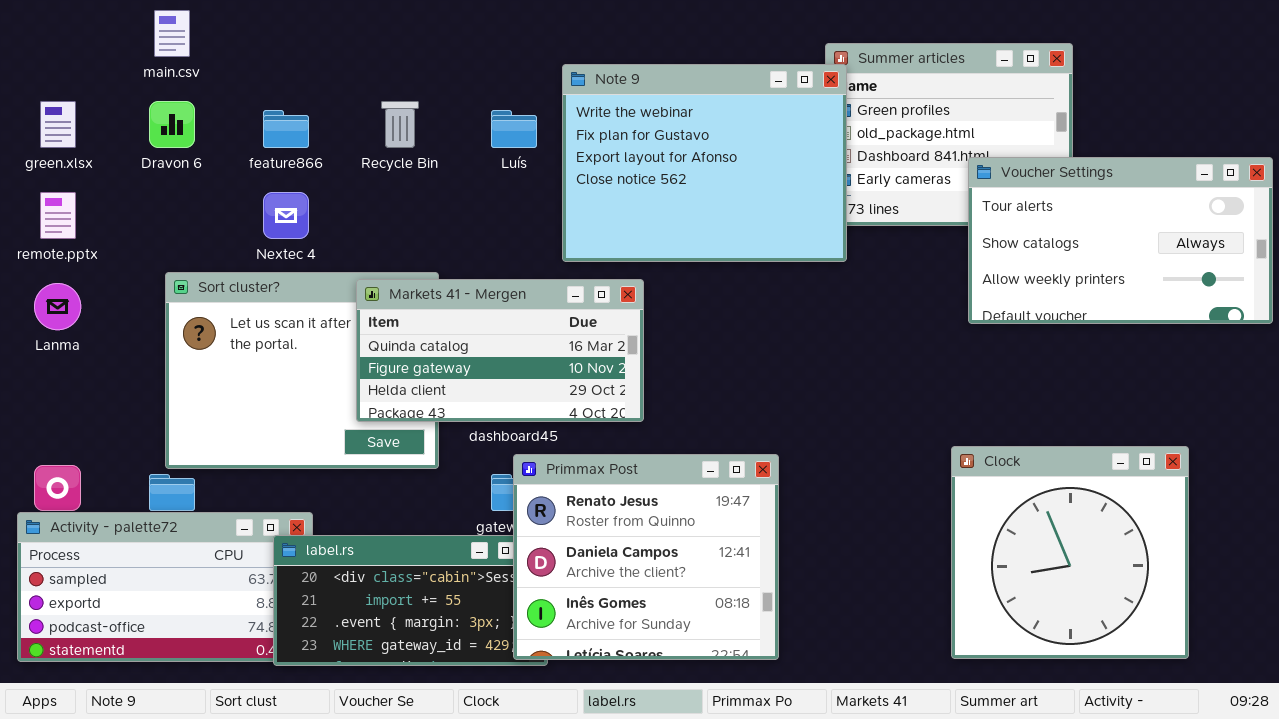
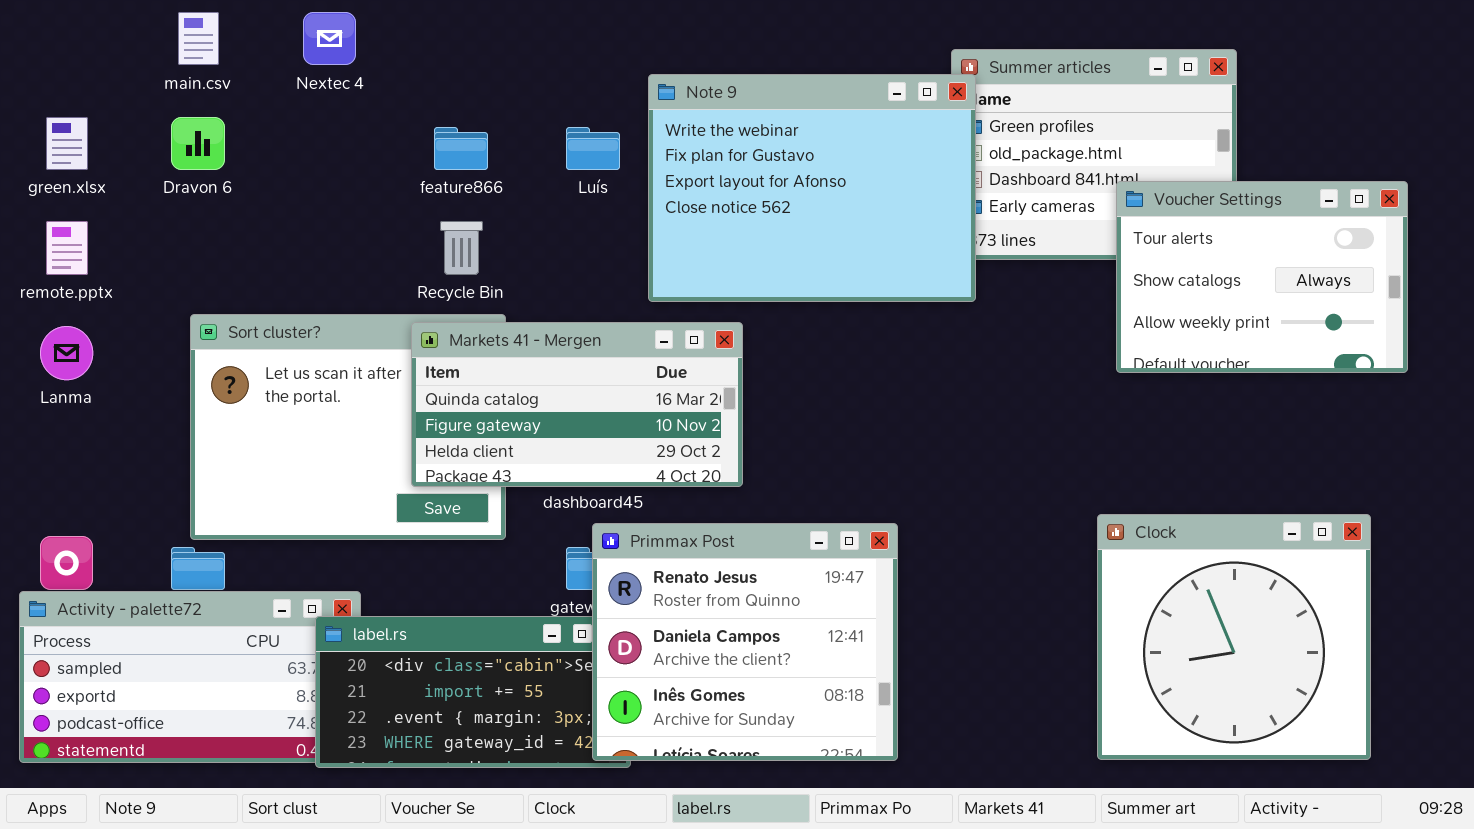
Recycle Bin: [381,101,419,148] -> [440,221,483,275], moved
feature866: [263,110,309,148] -> [434,127,488,170], moved
Voucher Settings: [968,157,1273,324] -> [1116,181,1408,373], resized
Nextec 4: [263,192,309,239] -> [303,12,356,65], moved

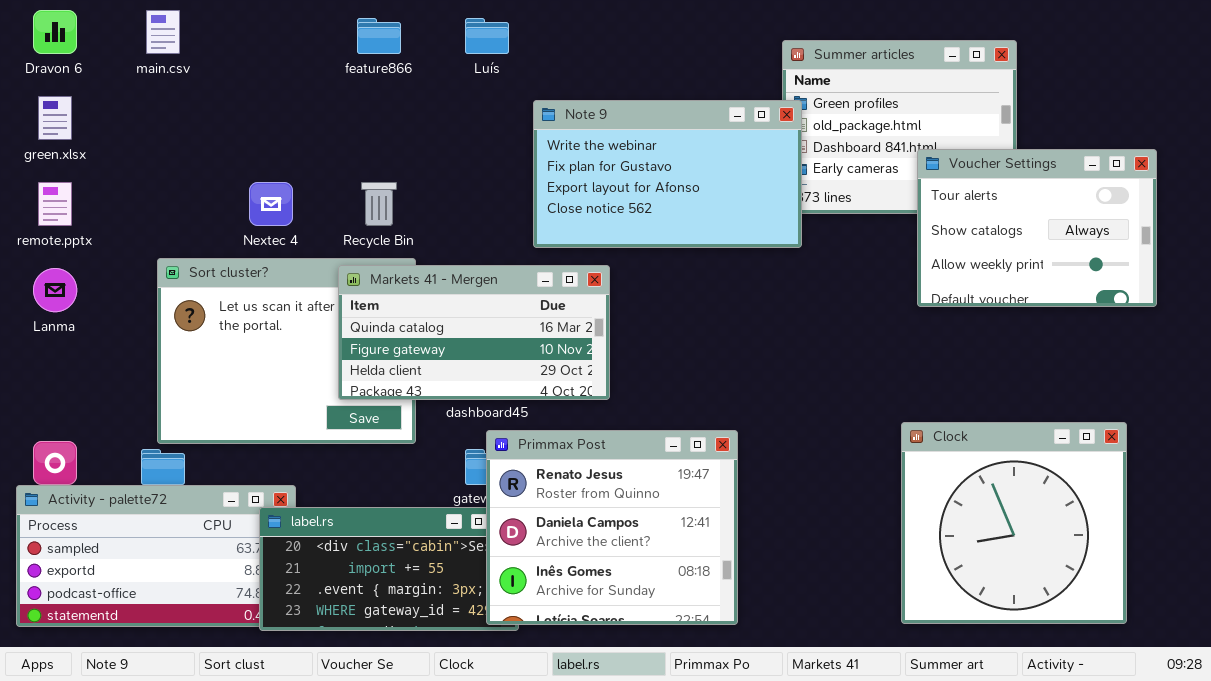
Nextec 4: [303,12,356,65] -> [249,182,293,226], moved
Note 9: [648,74,976,302] -> [533,100,802,248], resized
Dravon 6: [171,117,225,170] -> [33,10,77,54], moved
feature866: [434,127,488,170] -> [357,18,401,54], moved
Luís: [566,127,620,170] -> [465,18,509,54], moved

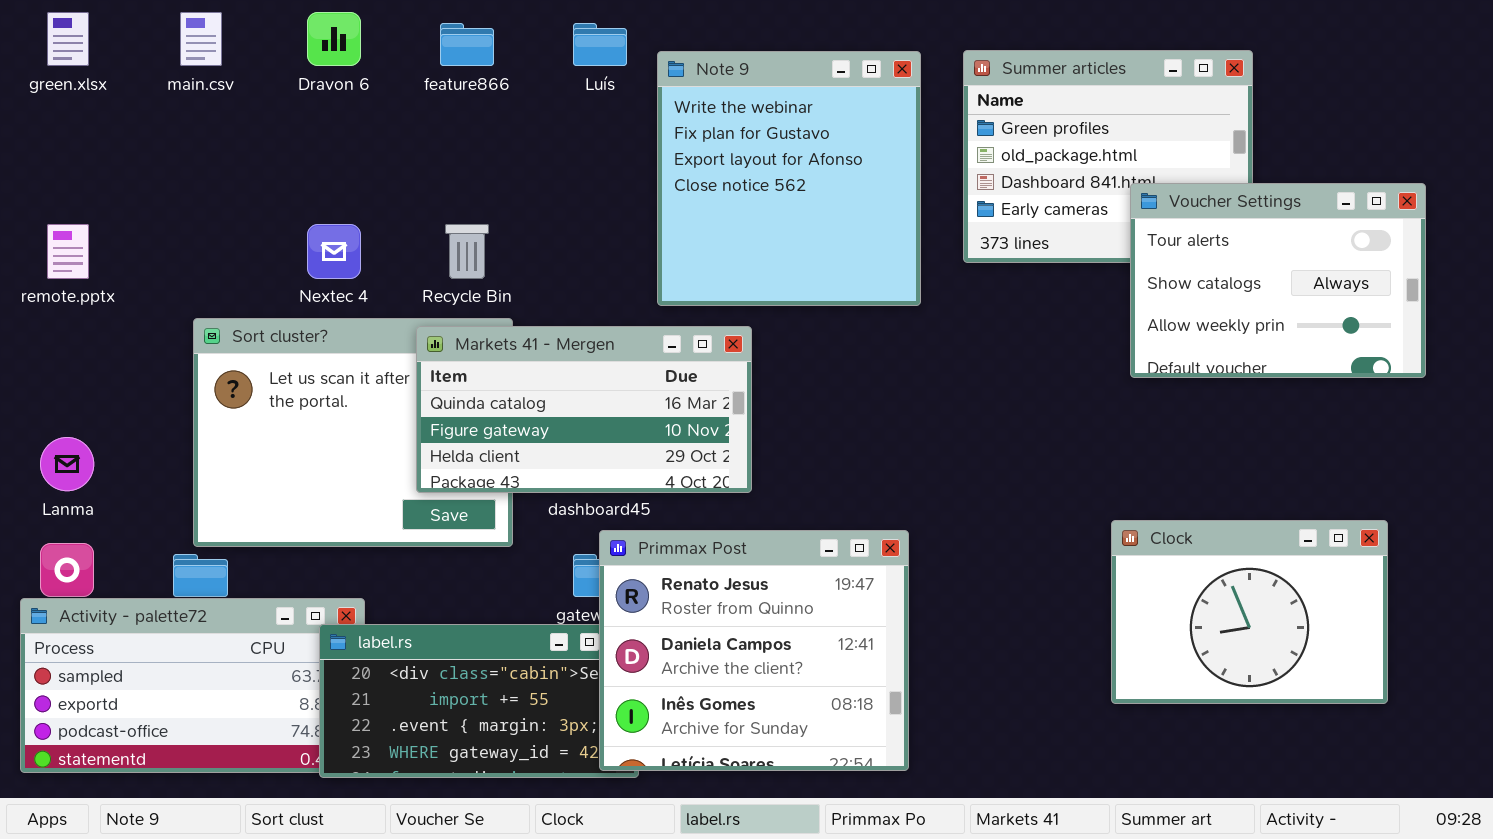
Dravon 6: [33,10,77,54] -> [307,12,361,66], moved
green.xlsx: [38,96,72,140] -> [47,12,89,66], moved
Note 9: [533,100,802,248] -> [657,51,921,306], resized
Lanma: [33,268,77,312] -> [40,437,94,491], moved
Clock: [901,422,1127,624] -> [1111,520,1388,704], resized

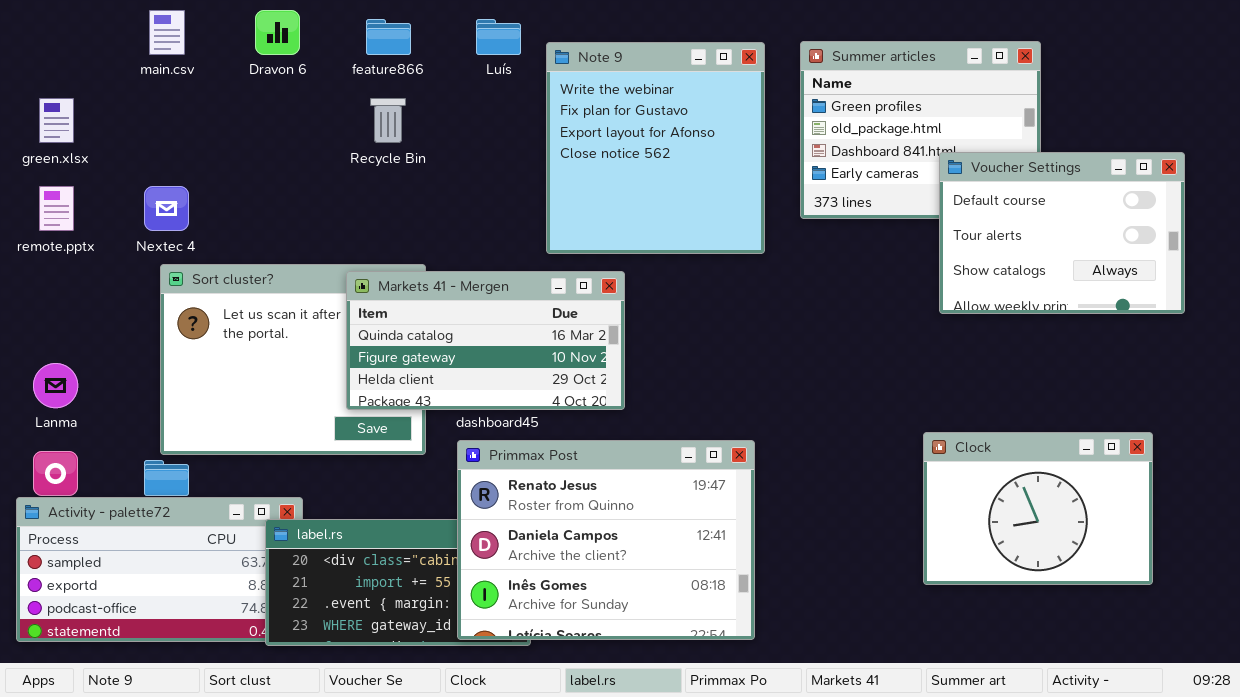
green.xlsx: [47,12,89,66] -> [39,98,74,143], moved
Voucher Settings: [1130,183,1426,378] -> [939,152,1185,314], scrolled up 1 row
Nextec 4: [307,224,361,279] -> [144,186,189,231], moved
Recycle Bin: [445,224,489,279] -> [370,98,406,143], moved
Primmax Post: [599,530,909,771] -> [457,440,755,640], resized

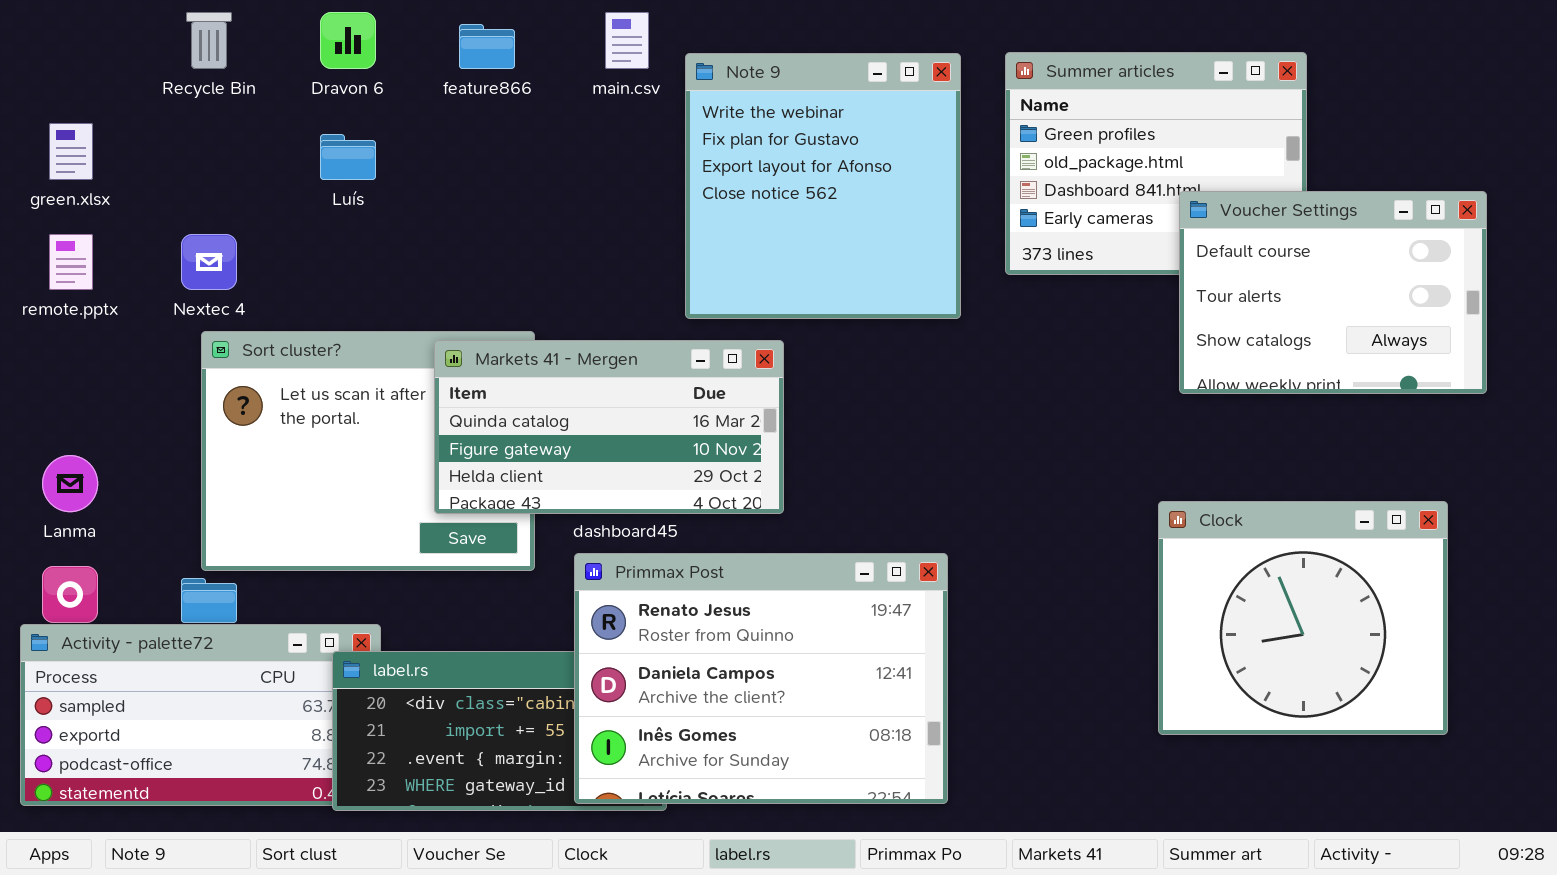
main.csv: [149,10,185,55] -> [605,12,649,69], moved
Luís: [476,19,521,55] -> [320,134,376,180], moved
Recycle Bin: [370,98,406,143] -> [186,12,232,69], moved
Clock: [923,432,1153,585] -> [1158,501,1448,735], resized

